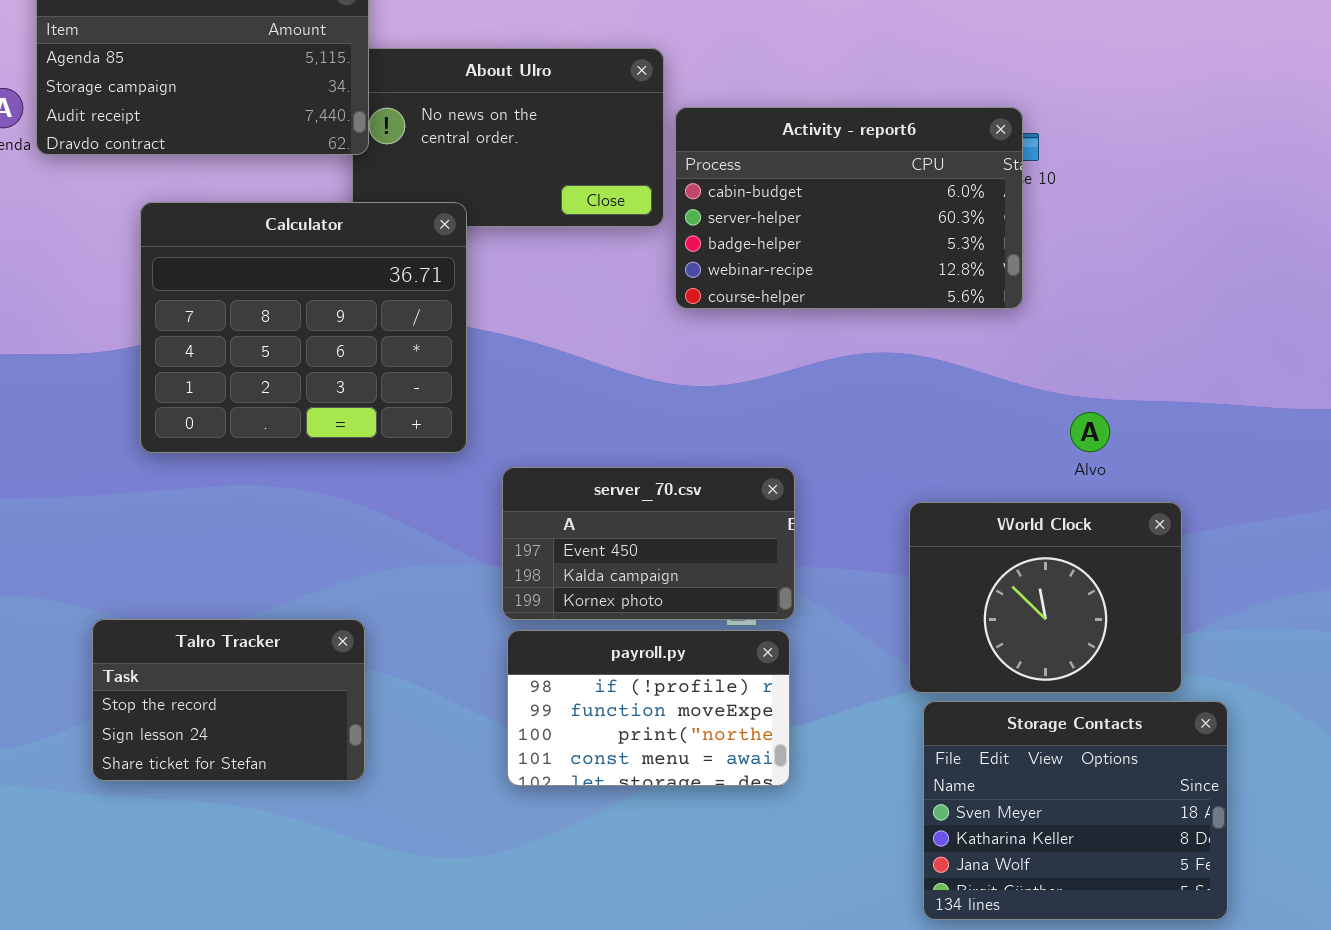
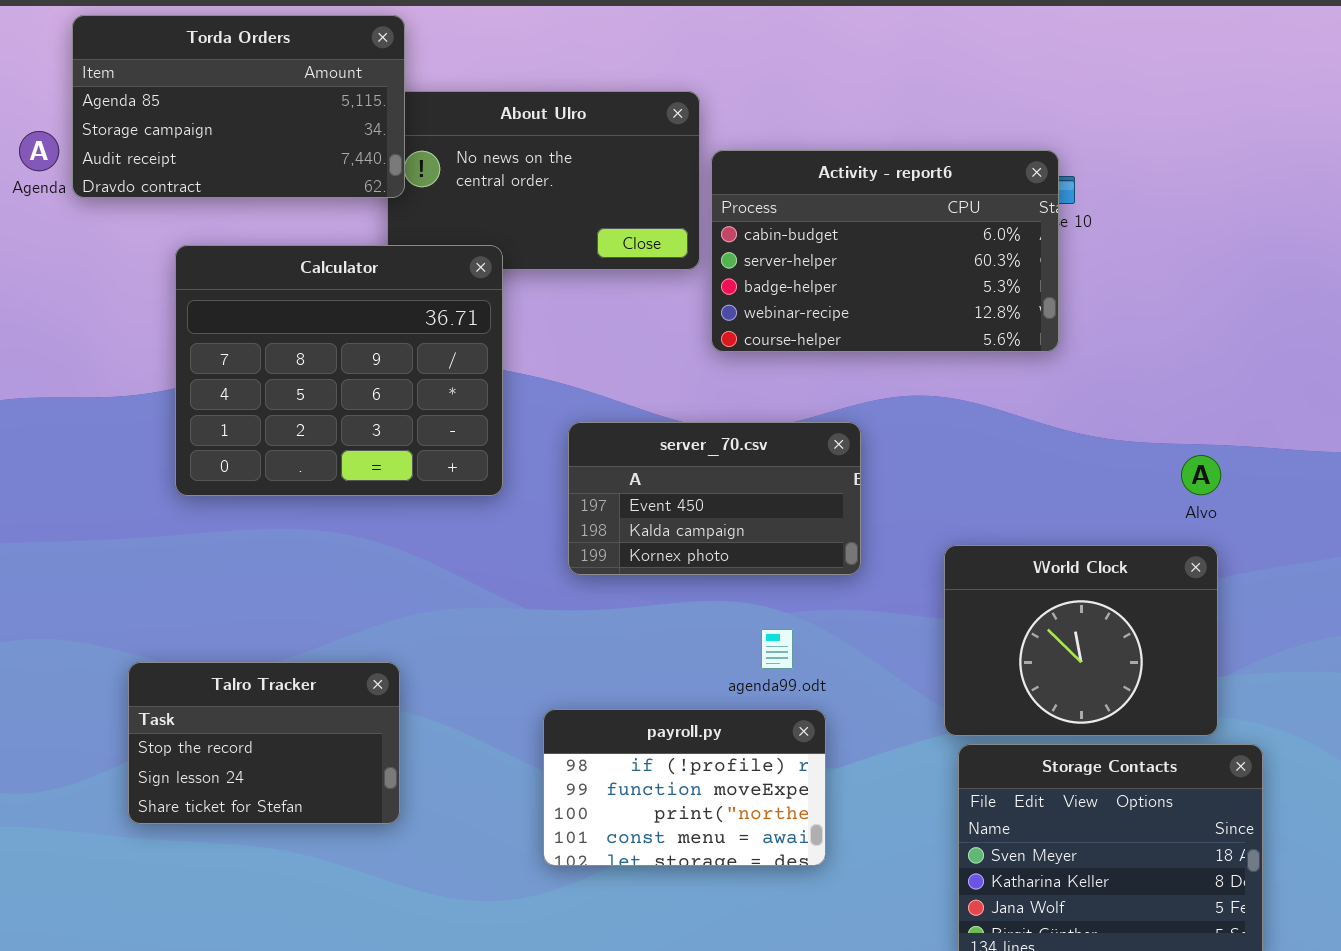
Alvo: [1070,412,1110,452] -> [1181,455,1221,495], moved
server_70.csv: [502,467,795,620] -> [568,422,861,575], moved
payroll.py: [507,630,790,786] -> [543,709,826,866], moved

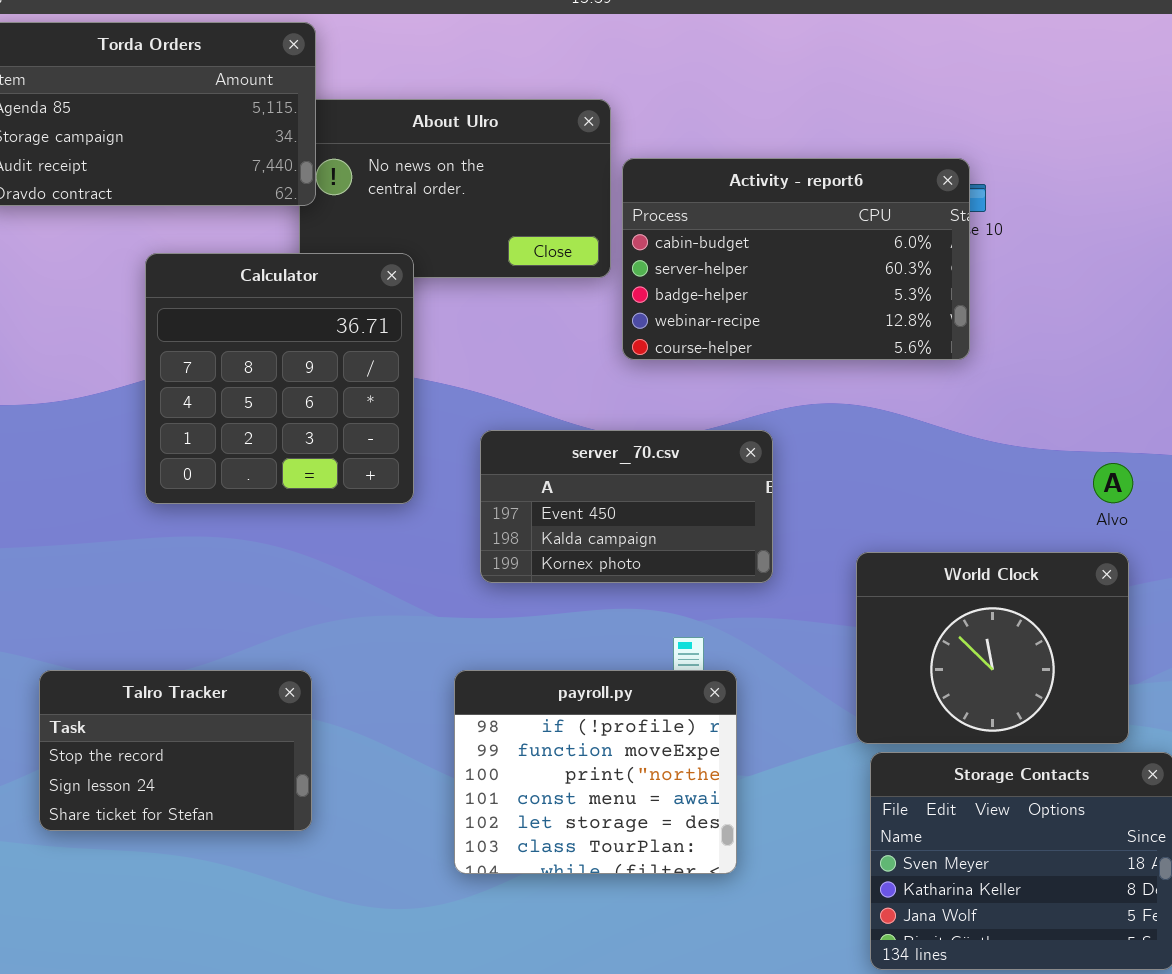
Calculator: [175,245,503,496] -> [145,253,414,504], resized
payroll.py: [543,709,826,866] -> [454,670,737,874], resized

